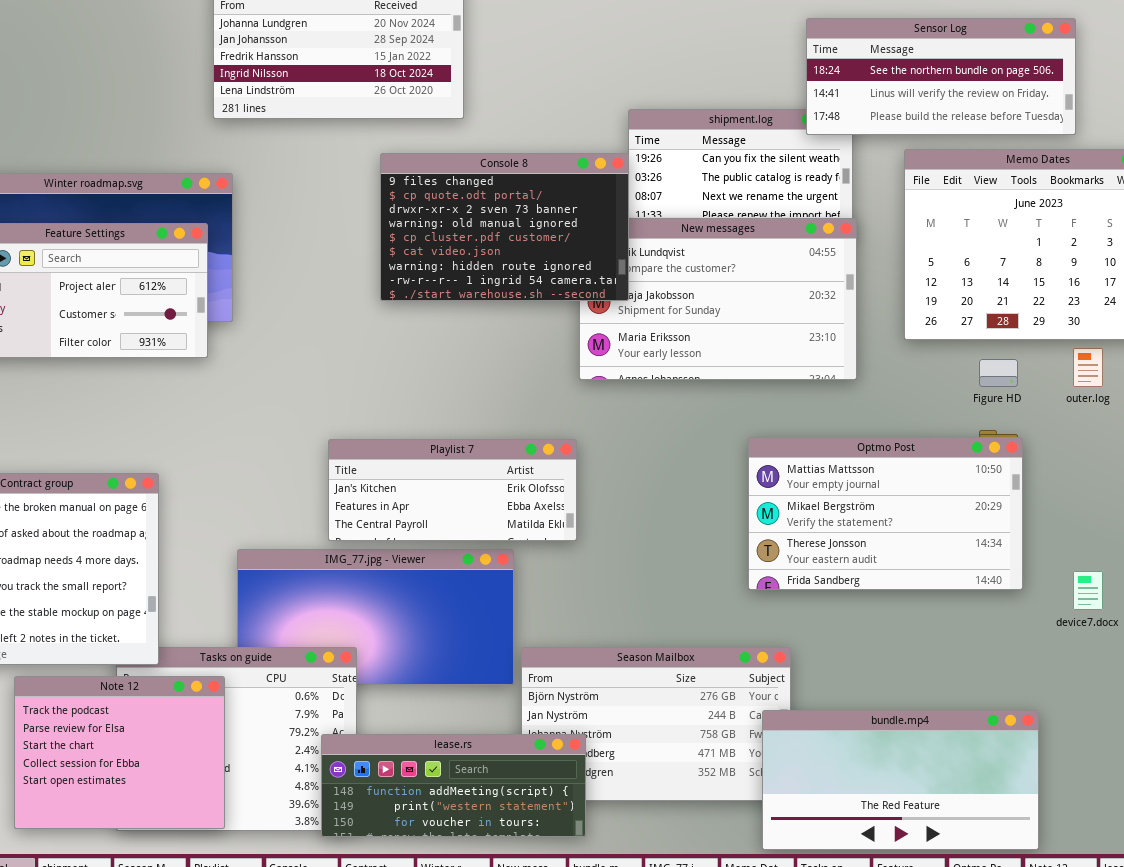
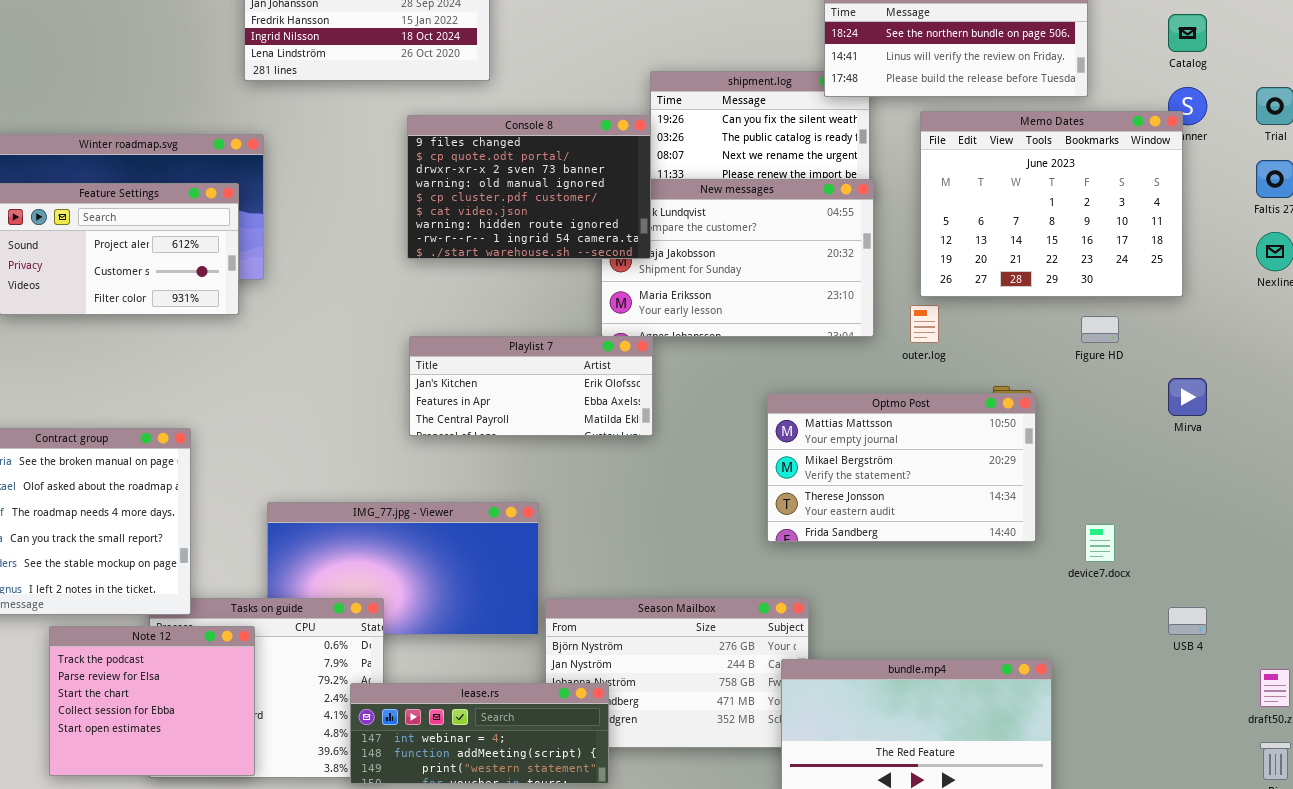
outer.log: [1073,348,1103,387] -> [910,305,939,343], moved
Figure HD: [979,359,1018,387] -> [1081,316,1119,343], moved
Playlist 7: [328,439,577,541] -> [409,336,653,436], moved
lease.rs: [321,734,586,837] -> [350,683,609,784], scrolled up 1 row

